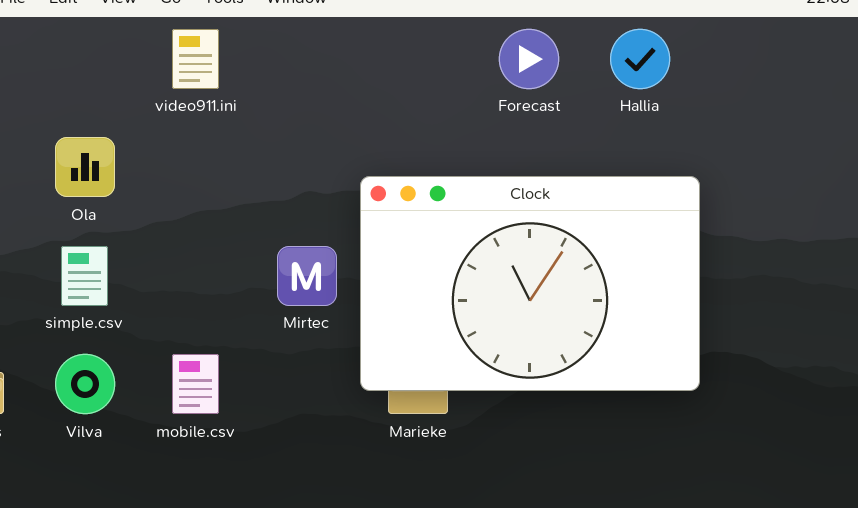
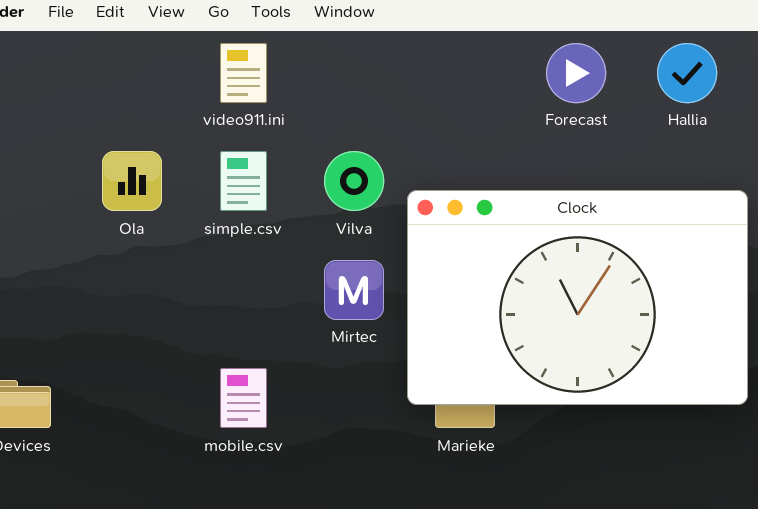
simple.csv: [61,246,108,306] -> [220,151,267,211], moved
Vilva: [55,354,115,414] -> [324,151,384,211], moved

